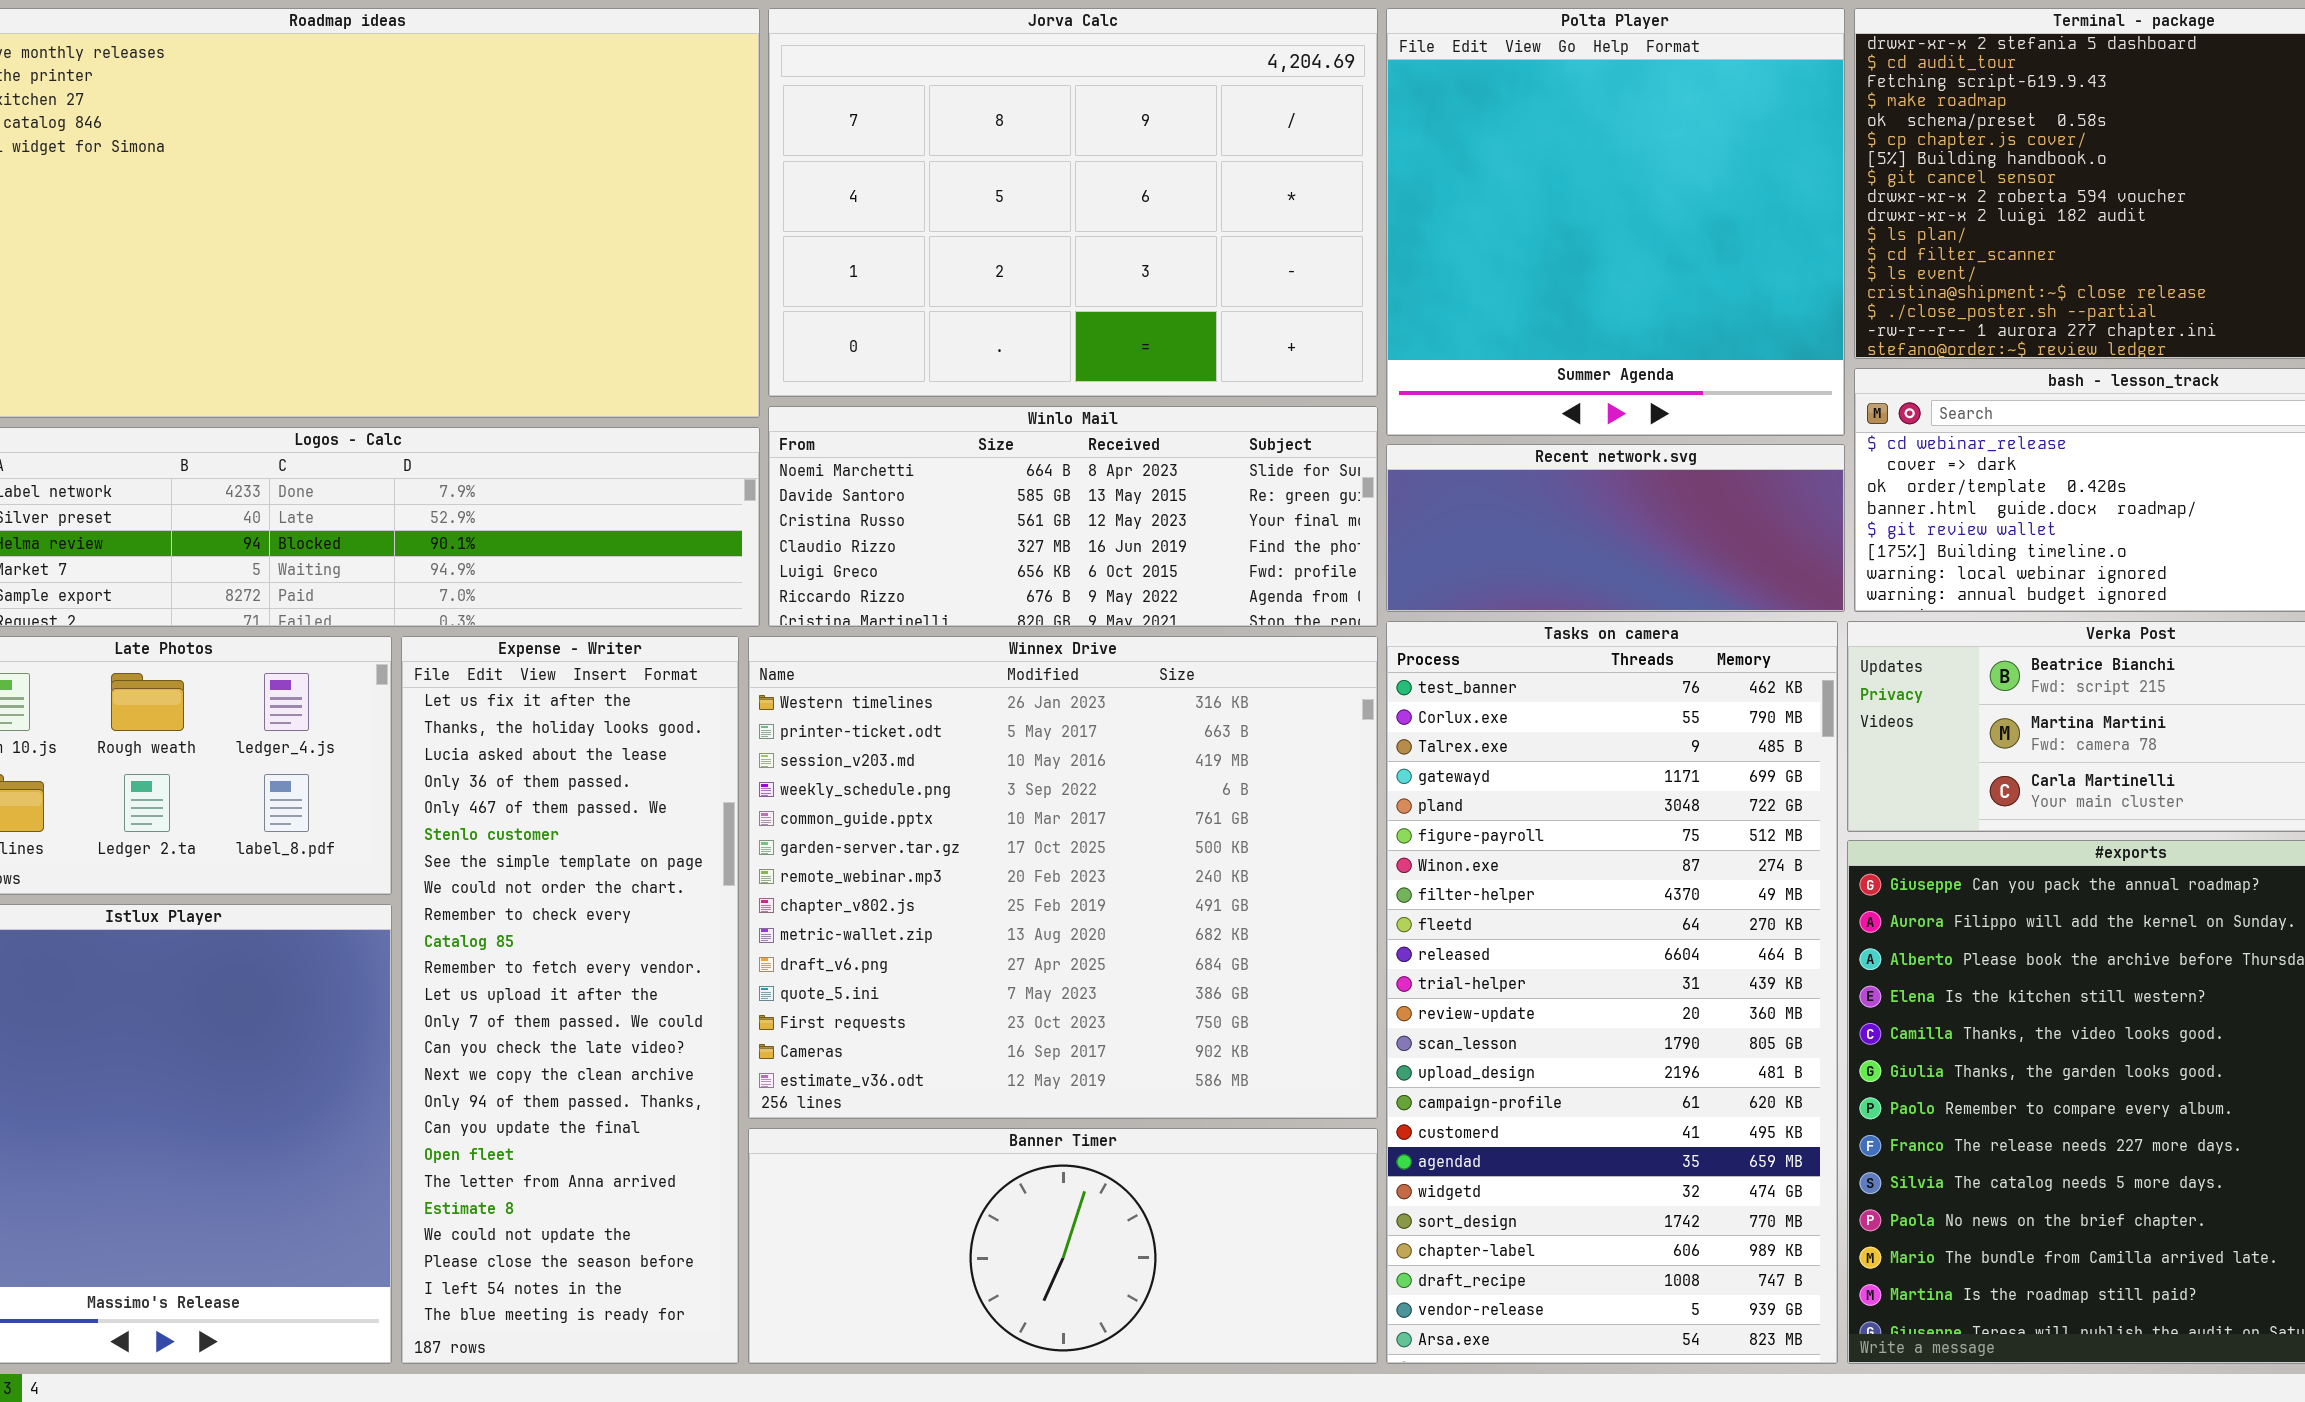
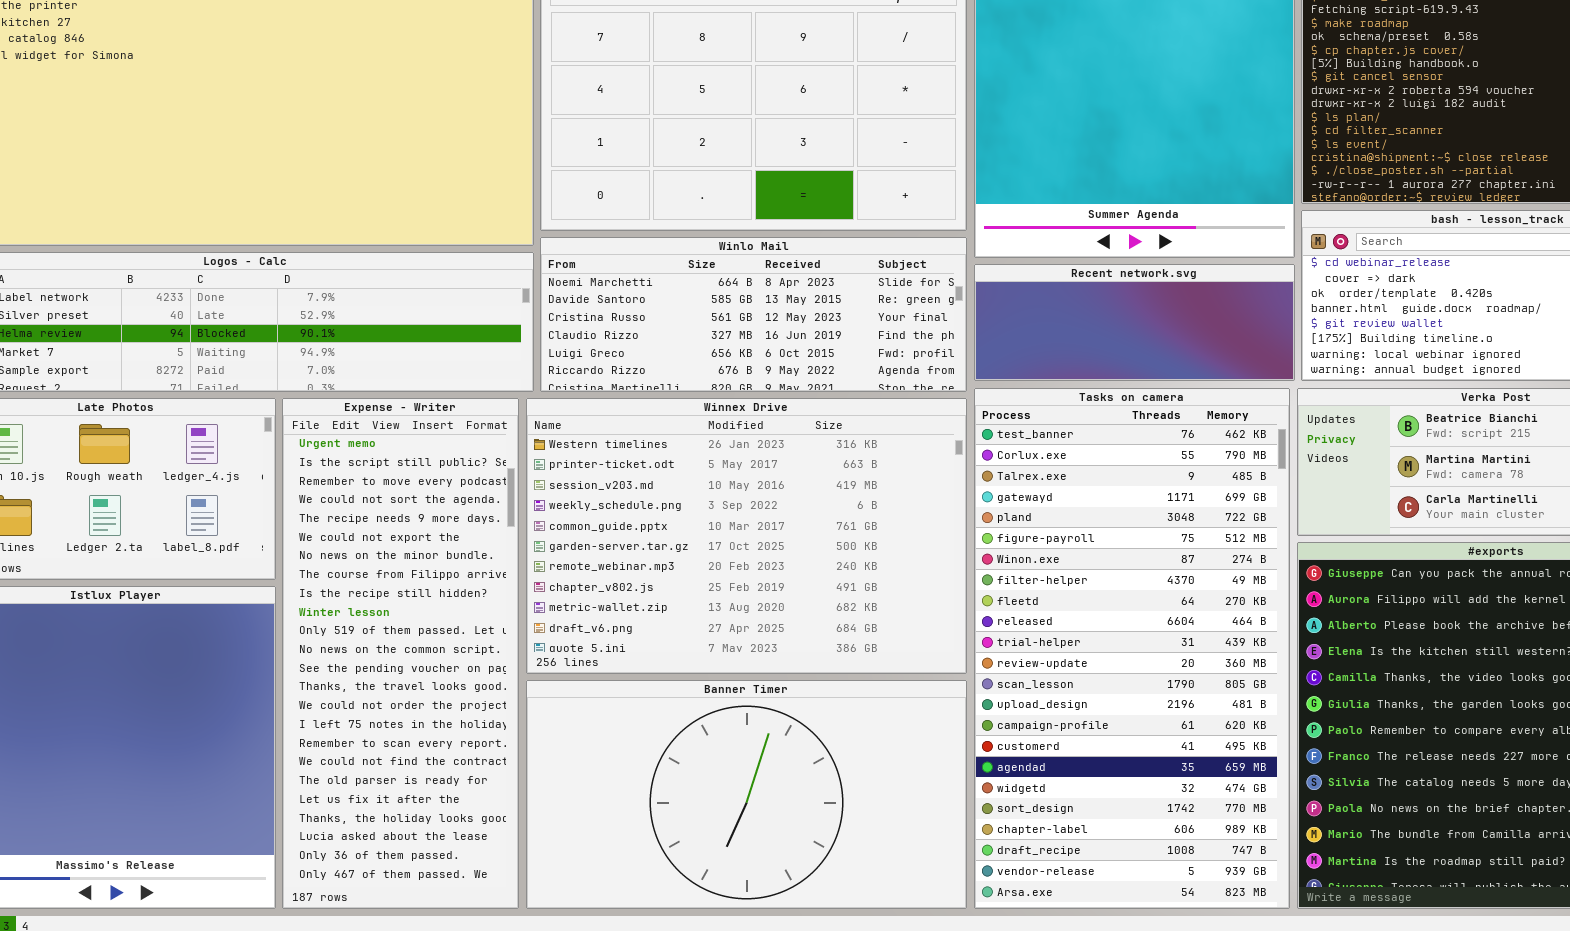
Expense - Writer: [401,636,739,1364] -> [282,398,519,909], scrolled up 19 rows
Winnex Drive: [748,636,1378,1119] -> [526,398,967,674], resized
Banner Timer: [748,1128,1378,1364] -> [526,680,967,909], resized

